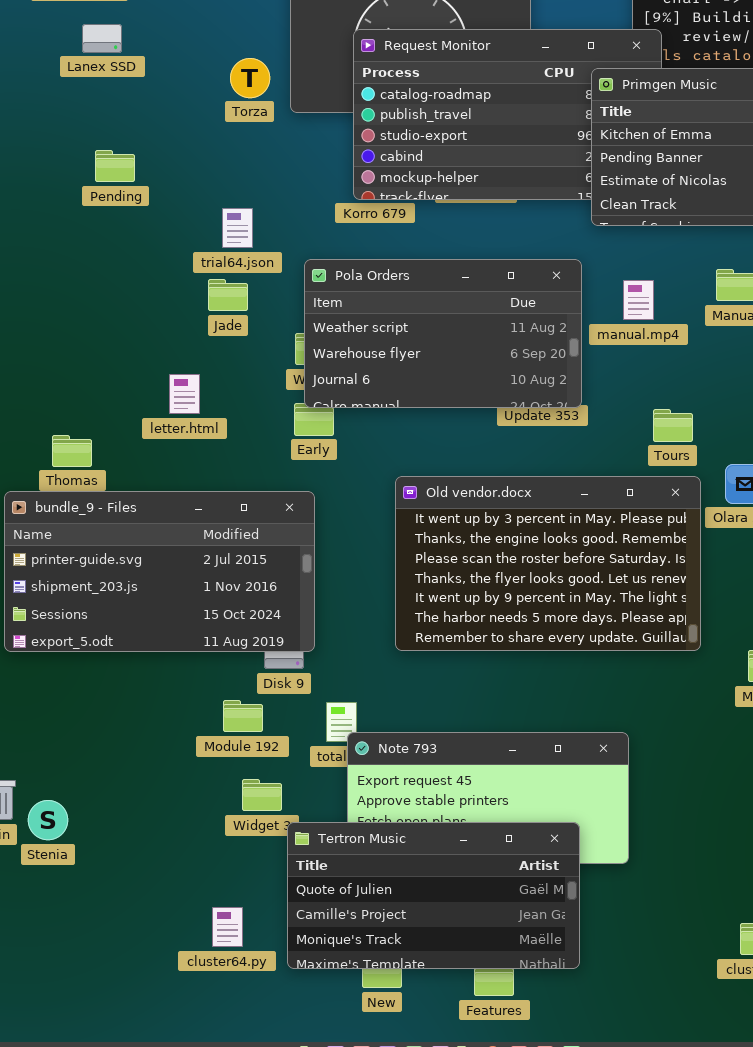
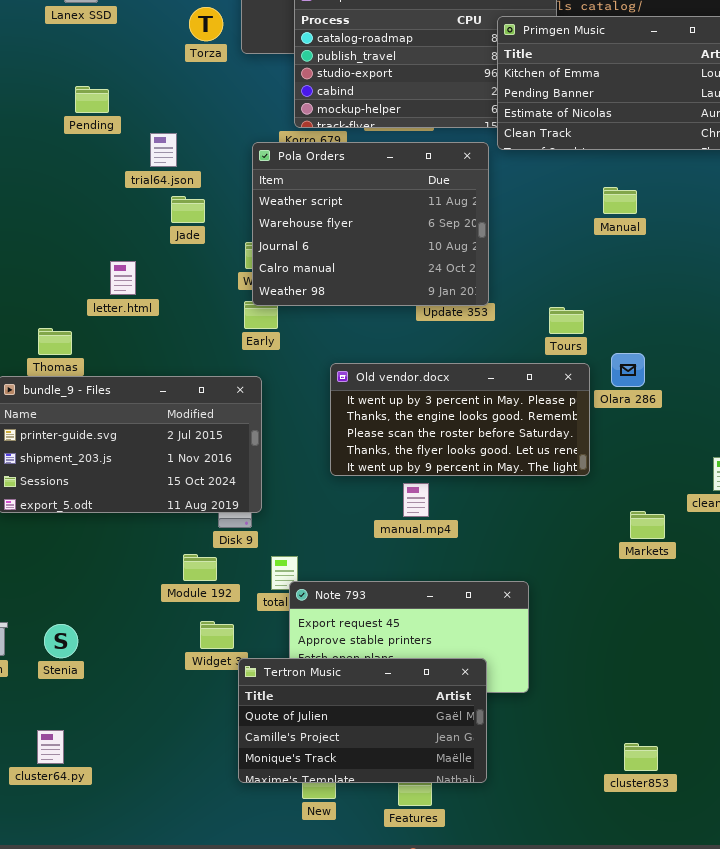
trial64.json: [222,208,253,248] -> [150,133,177,167], moved
Pola Orders: [304,259,582,408] -> [252,142,489,306], resized
manual.mp4: [623,280,654,320] -> [403,483,429,517], moved
letter.html: [169,374,200,414] -> [110,261,136,295], moved
Old vendor.docx: [395,476,701,651] -> [330,363,590,476], resized
Stenia: [28,800,68,840] -> [44,624,78,658], moved
cluster64.py: [212,907,243,947] -> [37,730,64,764], moved

